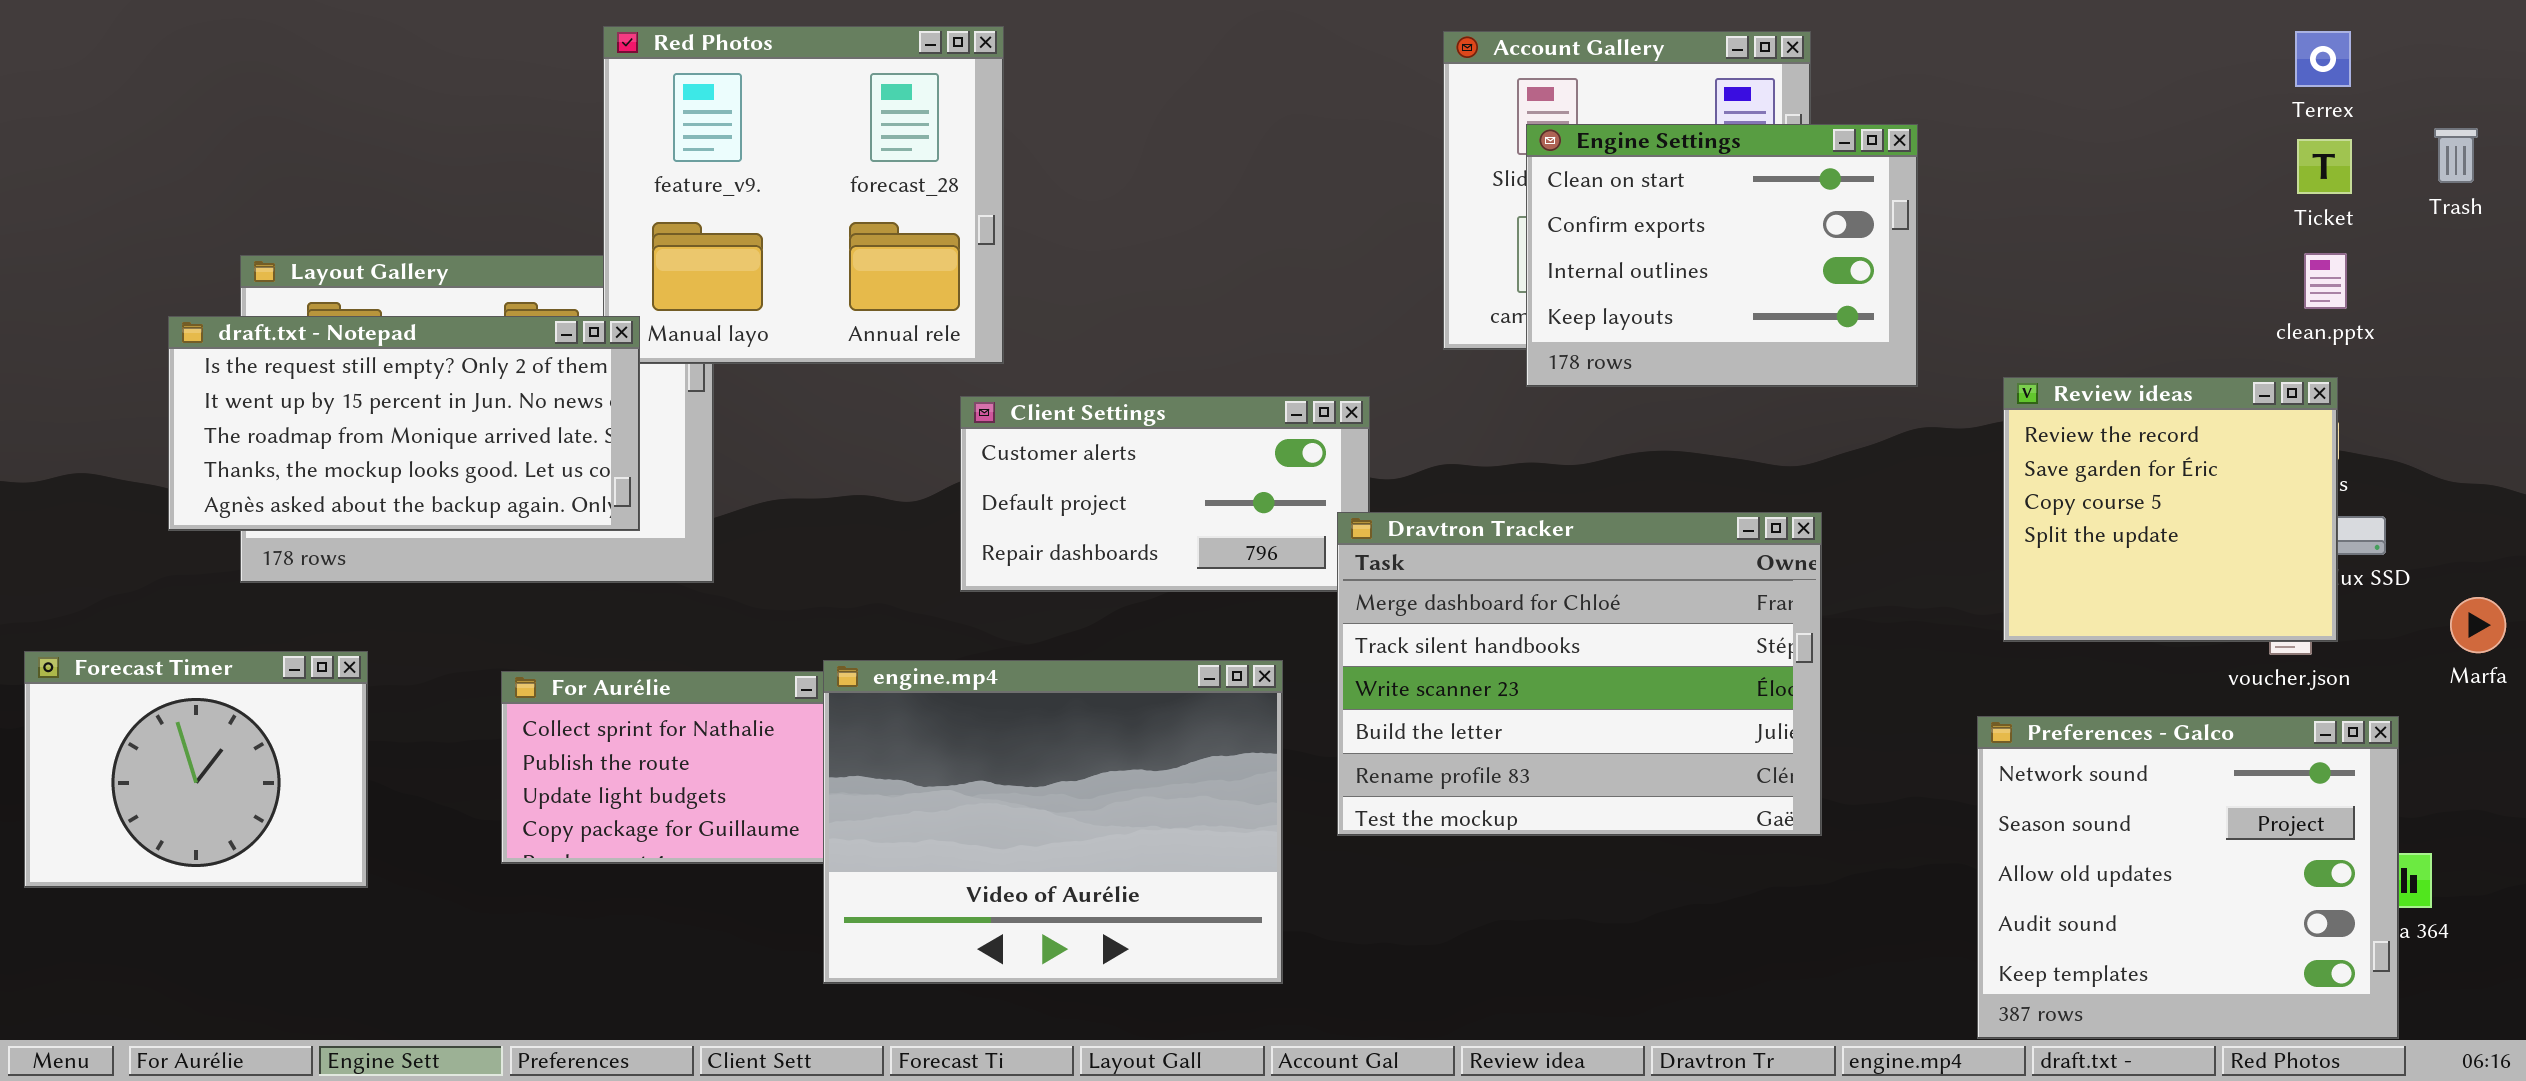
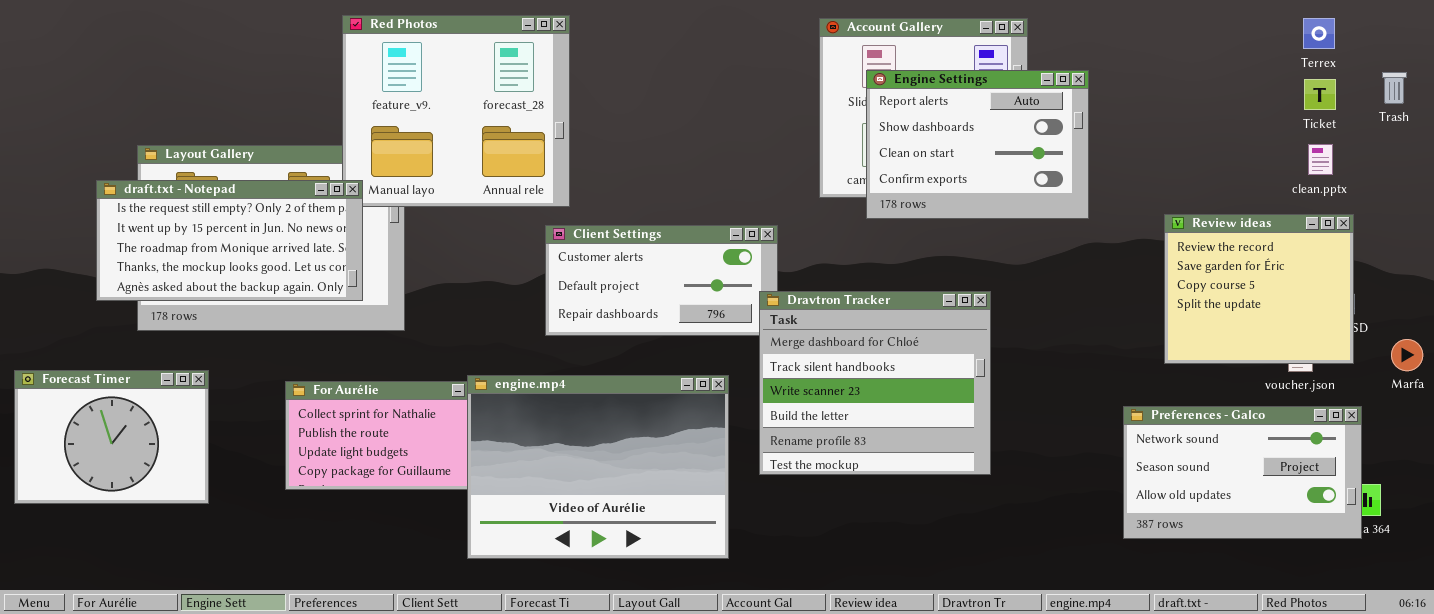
Engine Settings: [1526,124,1918,387] -> [866,70,1089,219], scrolled up 2 rows
Review ideas: [2003,377,2338,642] -> [1164,214,1354,364], moved
Dravtron Tracker: [1337,512,1822,836] -> [759,291,991,475], resized
Preferences - Galco: [1977,716,2399,1039] -> [1123,406,1362,539], resized

